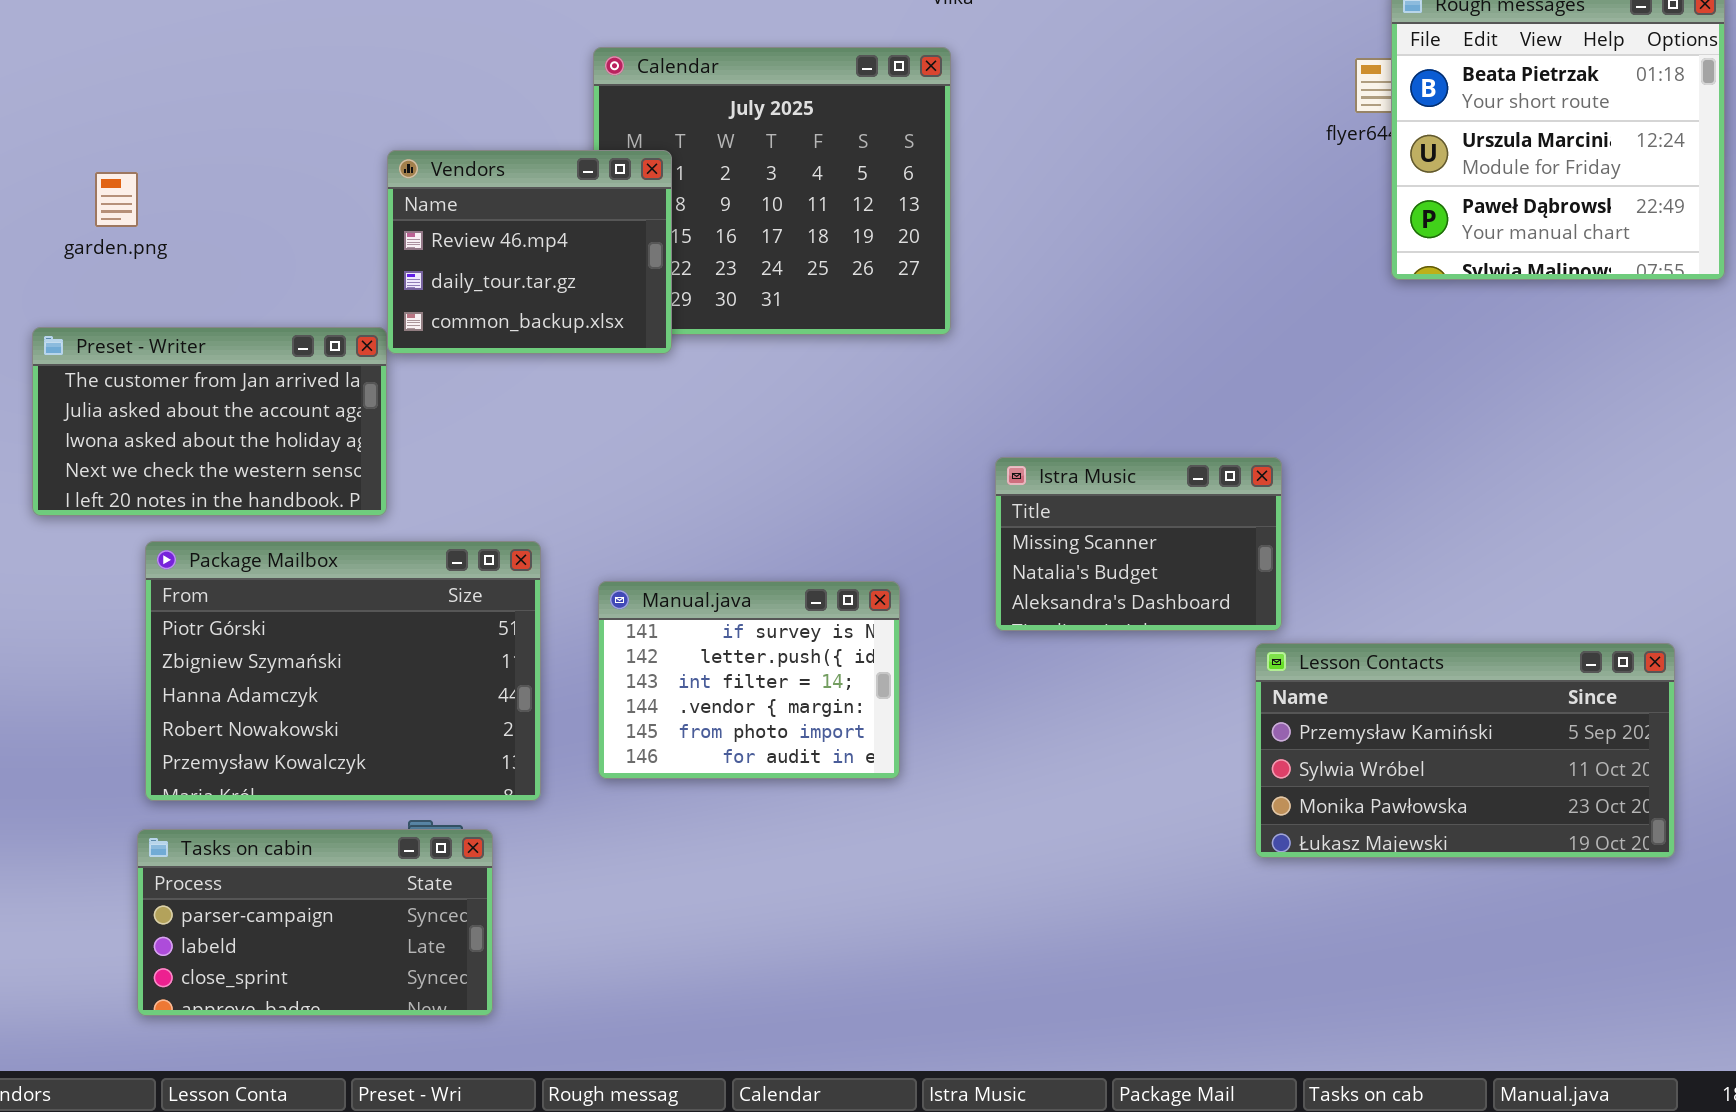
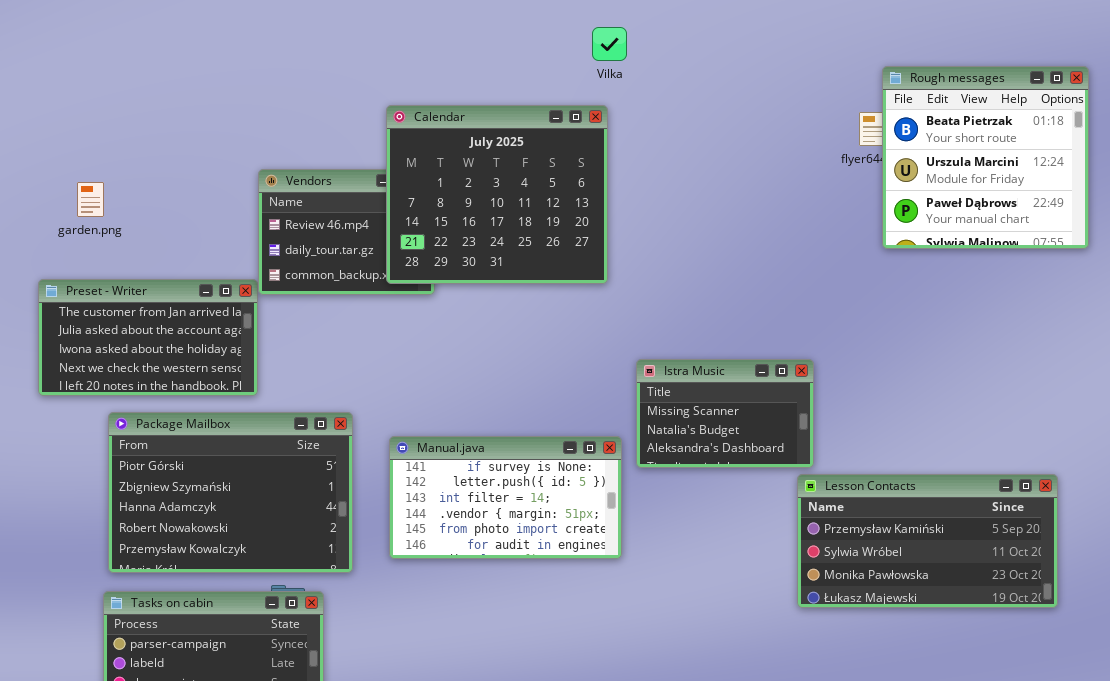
Calendar: [593,47,951,335] -> [386,105,608,284], raised
Manual.java: [598,581,900,779] -> [389,436,622,559], resized

